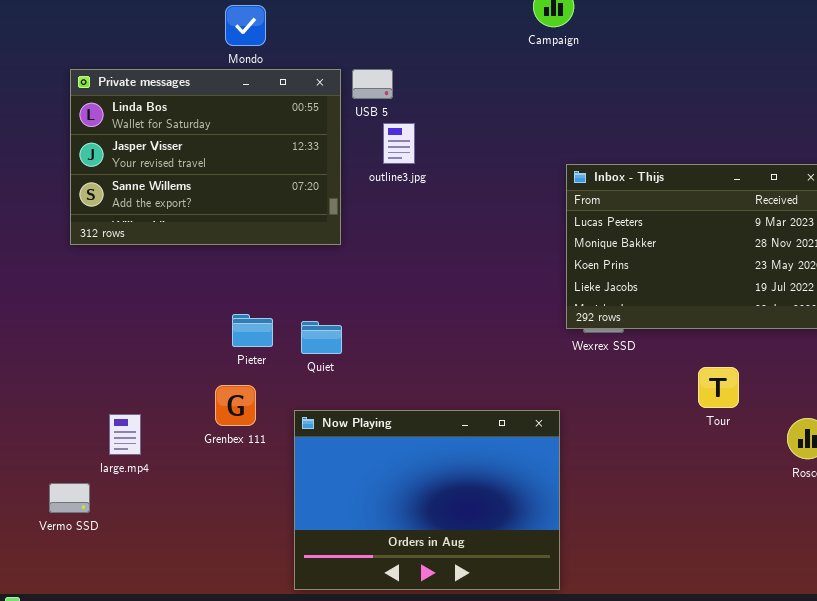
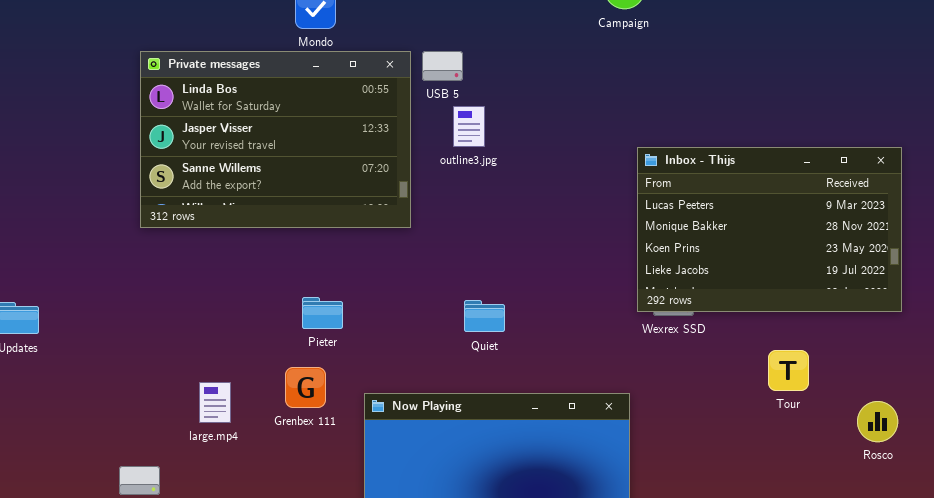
Quiet: [301,321,342,354] -> [464,300,505,332], moved
large.mp4: [109,414,141,455] -> [199,382,231,423], moved

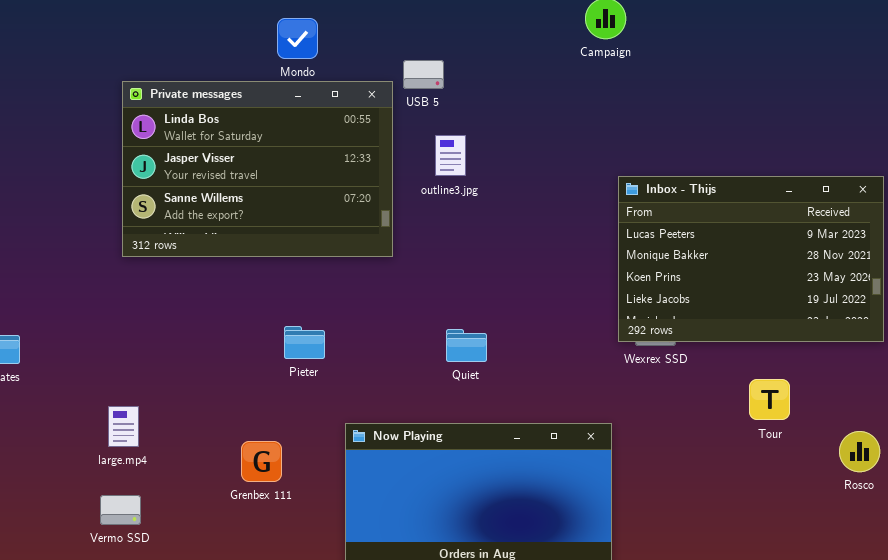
USB 5: [422,51,463,81] -> [403,60,444,89], moved
Grenbex 111: [285,367,326,408] -> [241,441,282,482], moved
large.mp4: [199,382,231,423] -> [108,406,139,447], moved

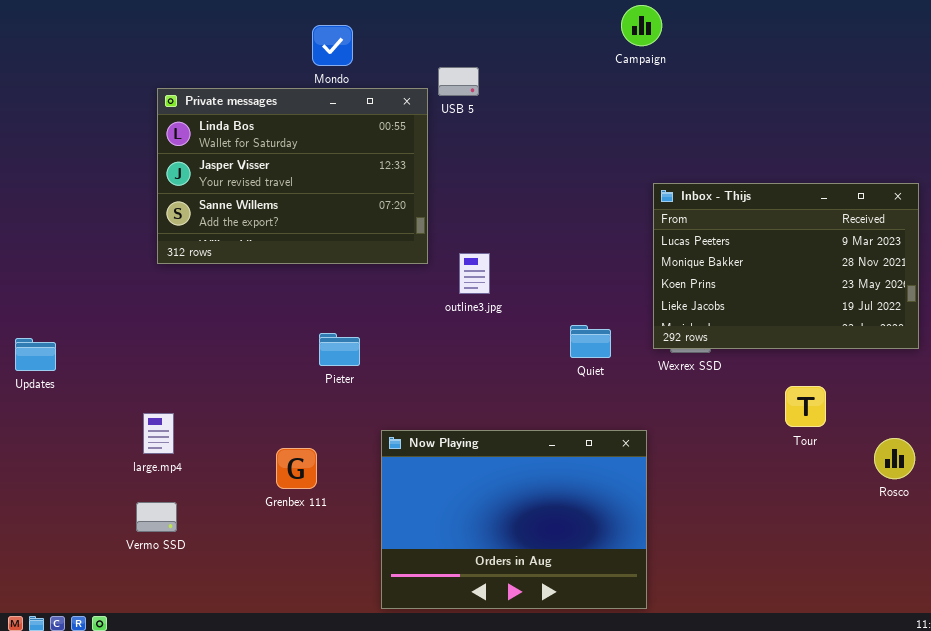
outline3.jpg: [435,135,466,176] -> [459,253,490,294], moved
Quiet: [446,329,487,362] -> [570,325,611,358], moved

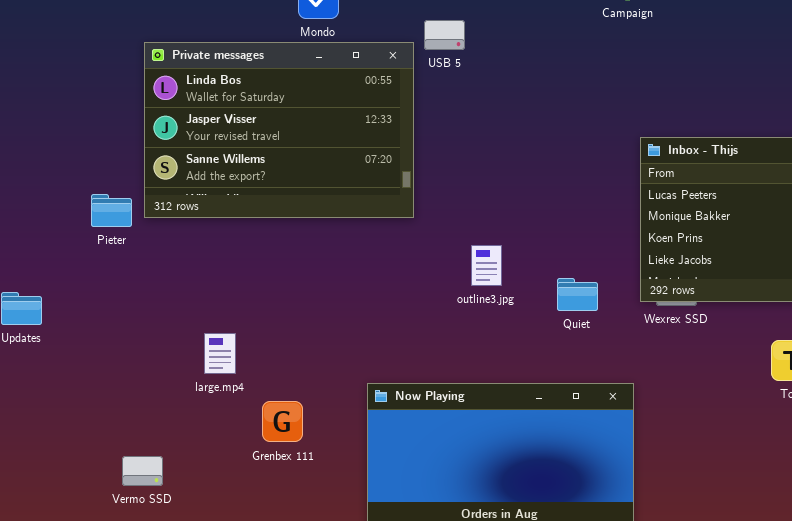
outline3.jpg: [459,253,490,294] -> [471,245,502,286], moved
Pieter: [319,333,360,366] -> [91,194,132,227], moved
large.mp4: [143,413,174,454] -> [204,333,236,374], moved

